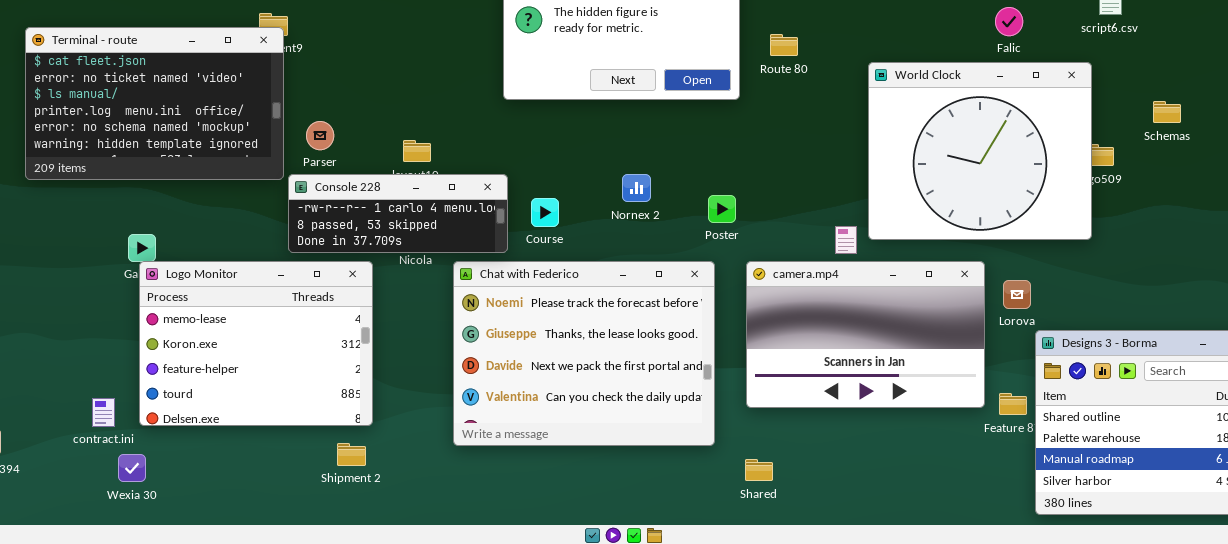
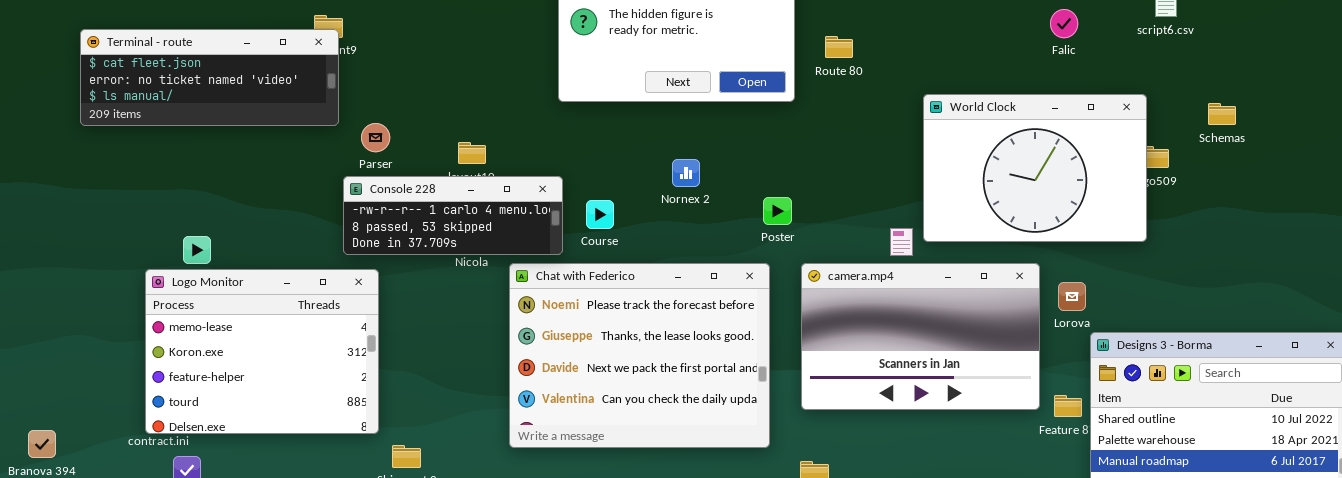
Terminal - route: [25,27,284,180] -> [80,29,339,126], resized
World Clock: [868,62,1092,240] -> [923,94,1147,242], resized
Nornex 2: [622,174,651,202] -> [672,159,700,187], moved
Logo Monitor: [139,261,373,426] -> [145,269,379,434], moved

